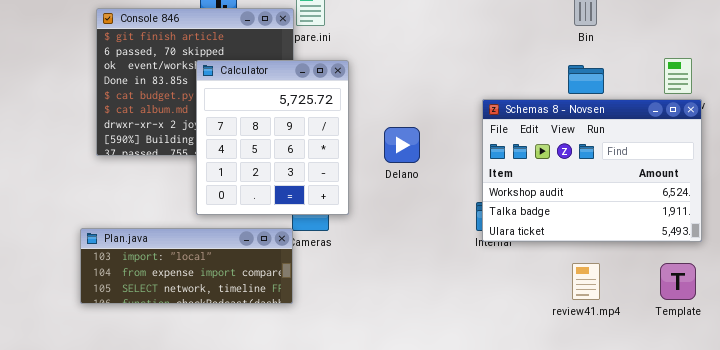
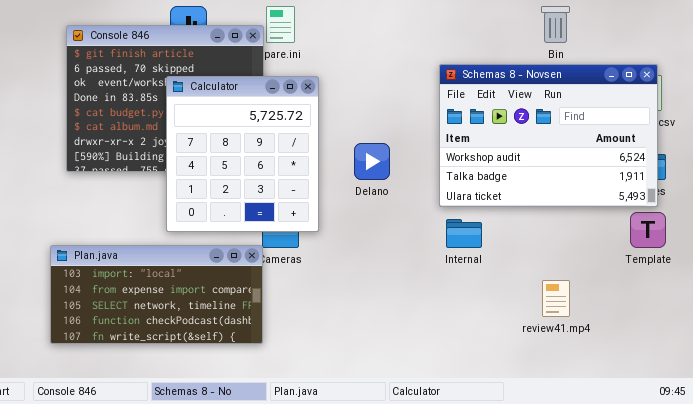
Schemas 8 - Novsen: [482,99,702,242] -> [439,64,658,207], moved
Plan.java: [80,228,293,304] -> [50,245,263,344], resized
Template: [660,263,696,300] -> [630,212,666,248], moved

